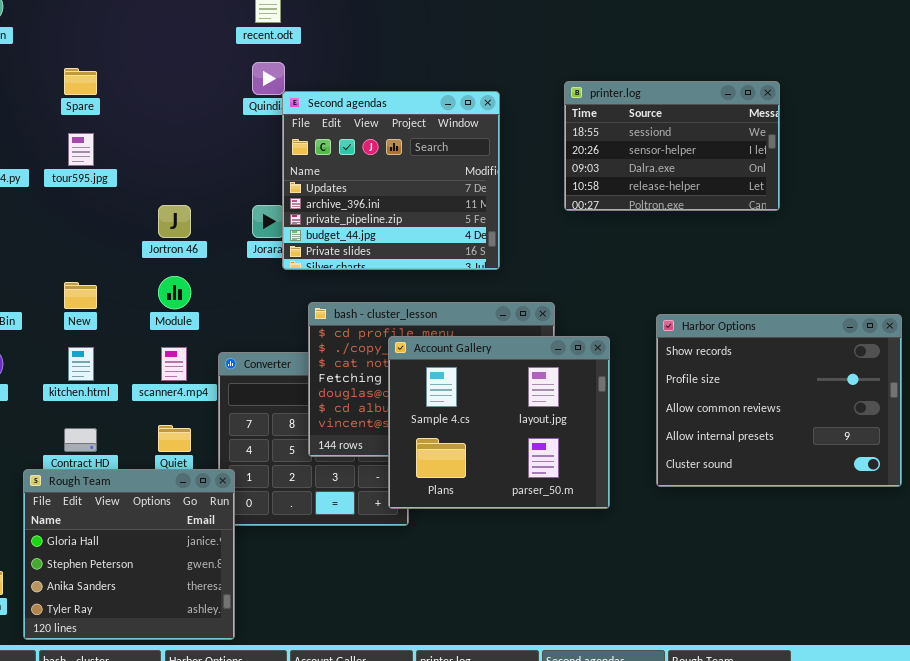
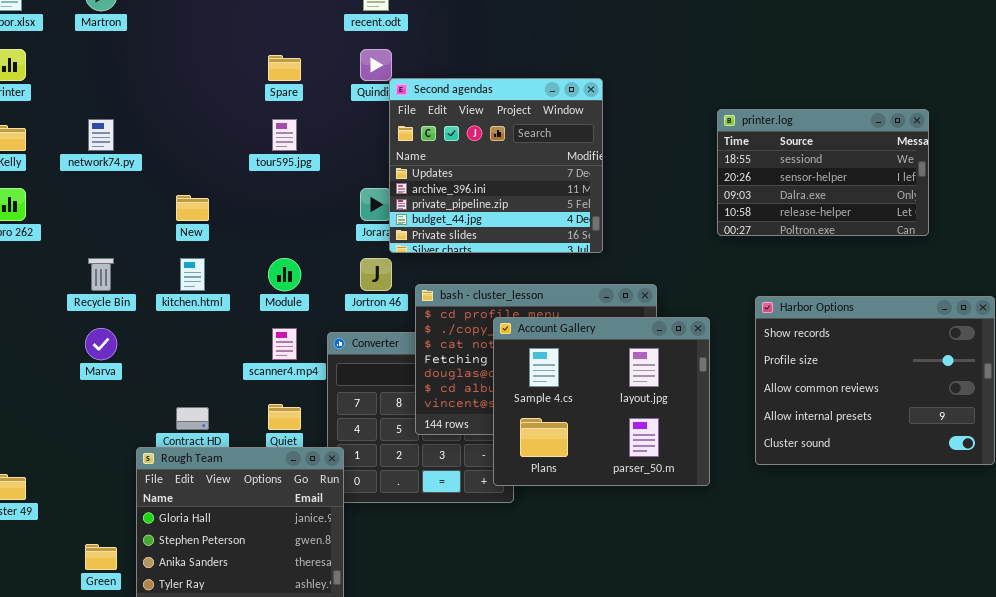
Spare: [64,68,97,95] -> [268,55,301,81], moved
printer.log: [564,81,780,211] -> [717,109,929,236], moved
tour595.jpg: [68,133,94,166] -> [272,119,297,151], moved
Jortron 46: [158,205,191,238] -> [360,258,392,291], moved
New: [64,282,97,309] -> [176,195,209,221], moved
kitchen.html: [68,347,94,381] -> [180,258,205,291], moved

